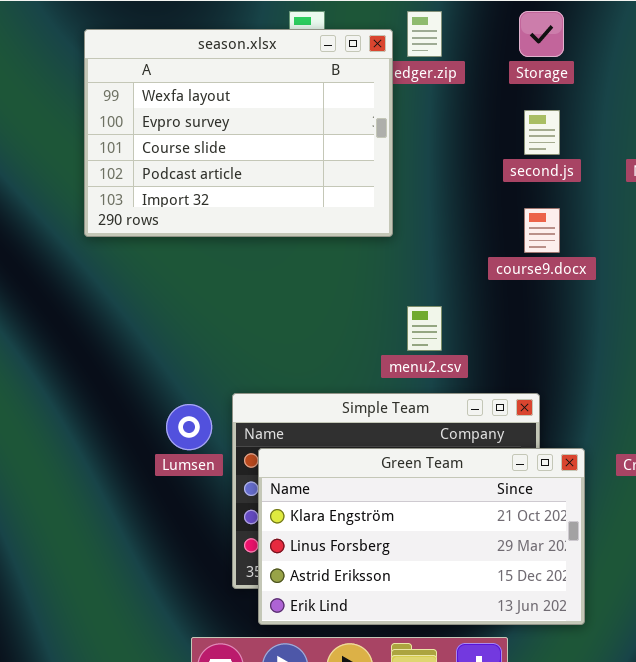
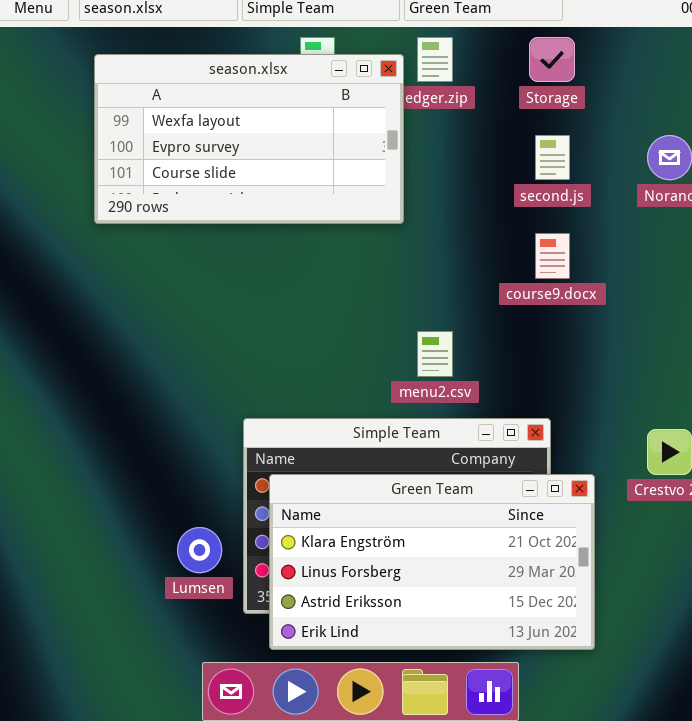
season.xlsx: [84,29,393,237] -> [94,54,404,224], resized
Lumsen: [166,404,212,450] -> [177,527,222,573], moved

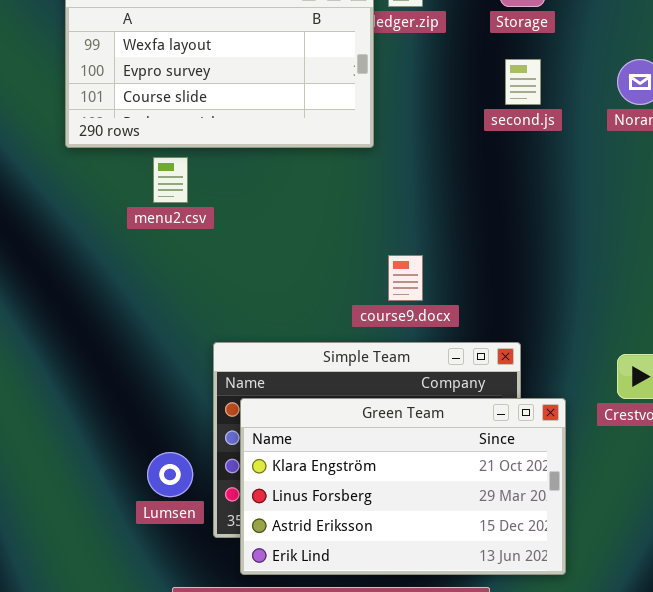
course9.docx: [535,233,570,279] -> [388,255,423,301], moved
menu2.csv: [417,331,453,377] -> [153,157,188,203], moved

